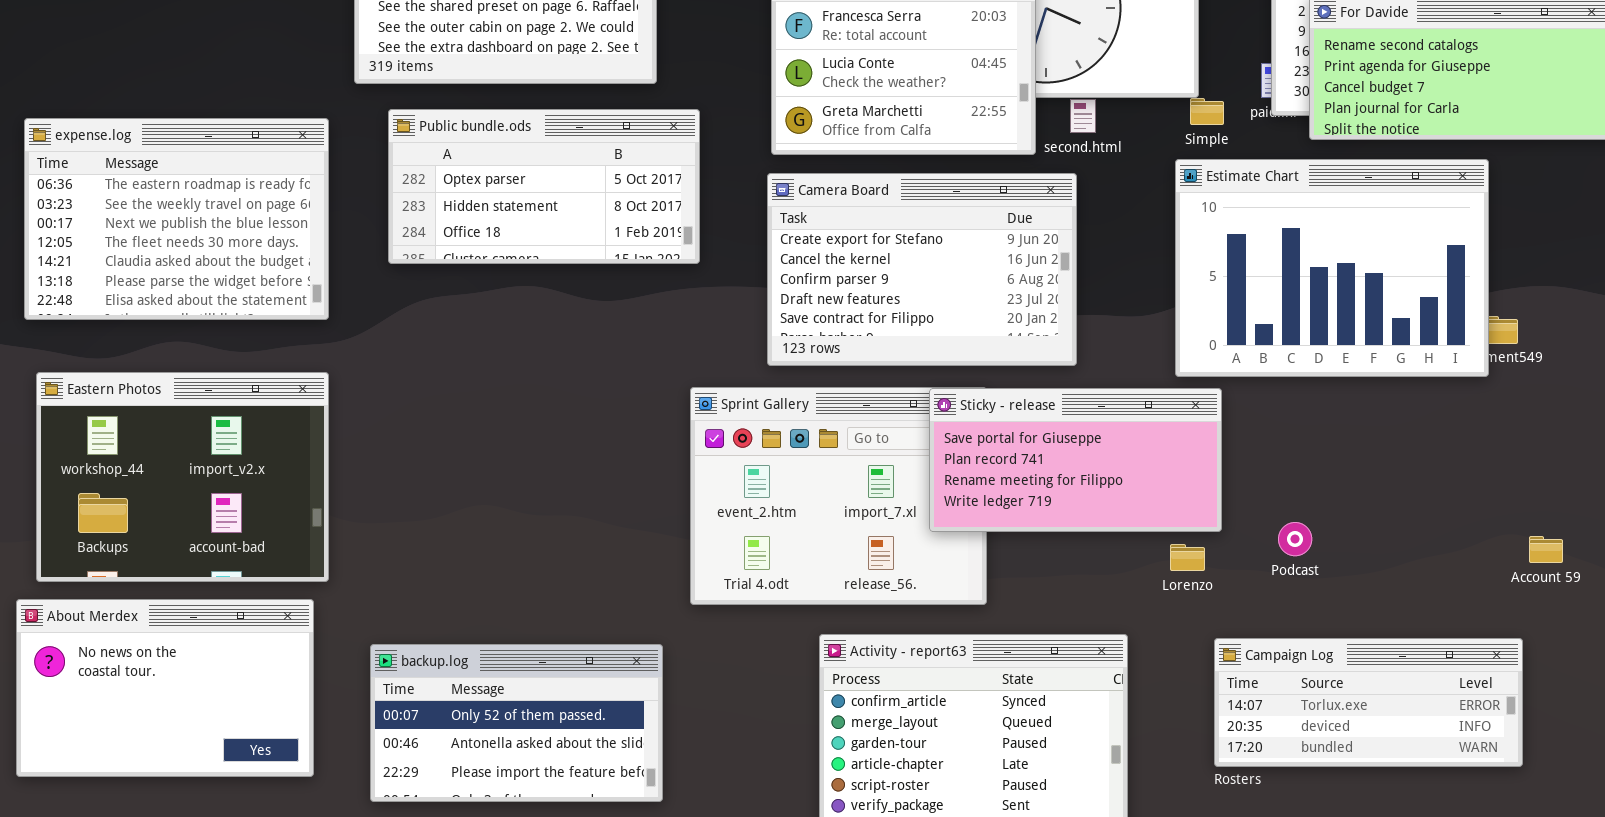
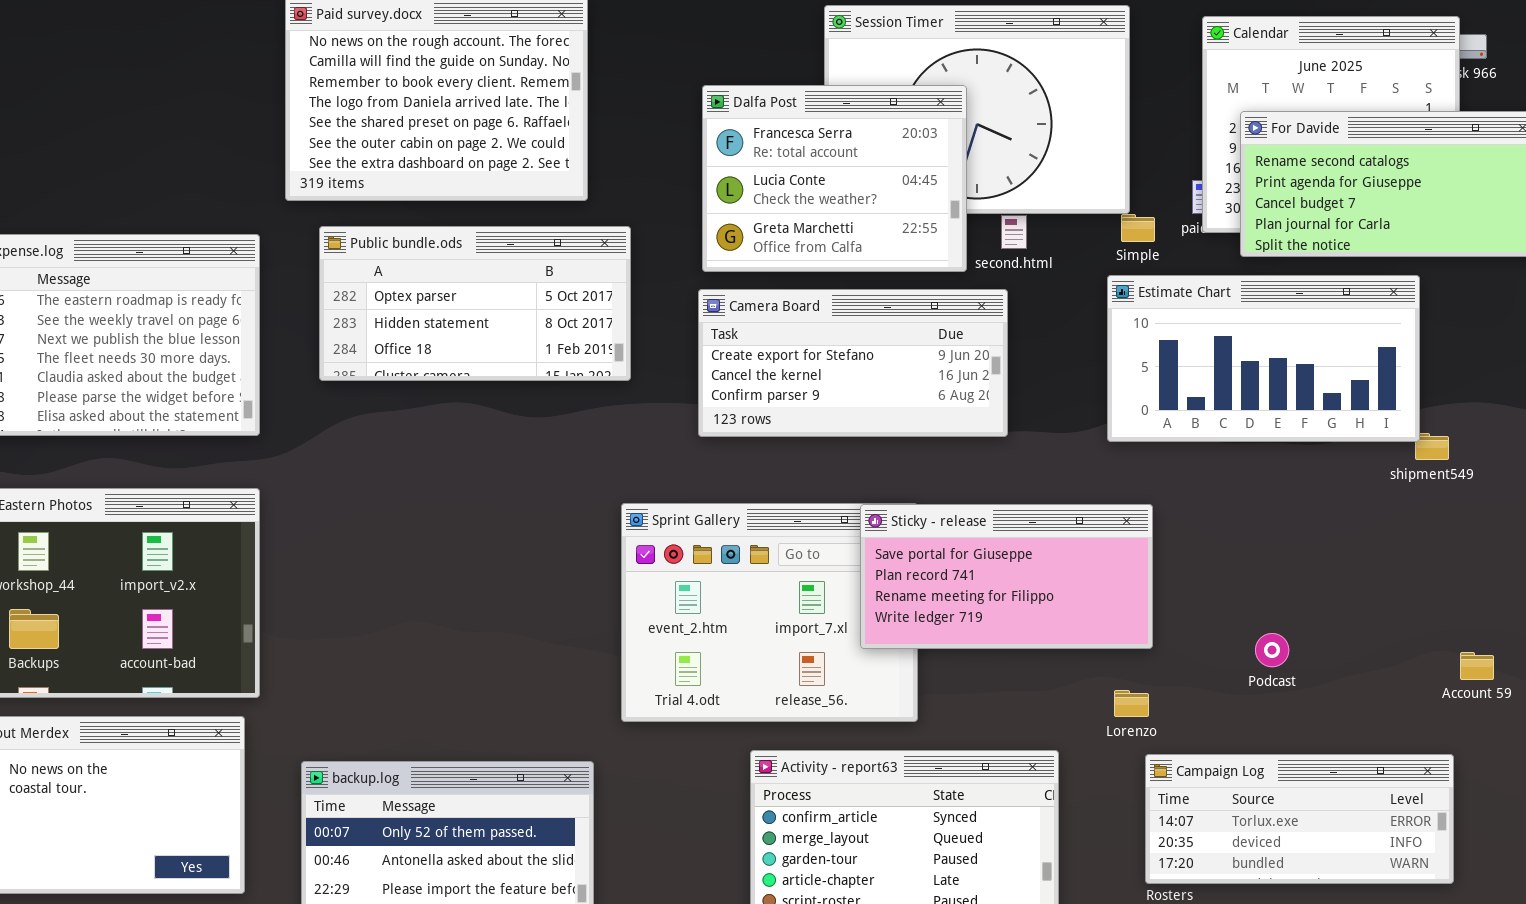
Estimate Chart: [1175,159,1489,377] -> [1107,275,1420,442], resized
Camera Board: [767,173,1077,366] -> [698,289,1008,437], resized
Podcast: [1278,522,1312,556] -> [1255,633,1289,667], moved
Lorenzo: [1170,544,1205,571] -> [1114,690,1149,717], moved

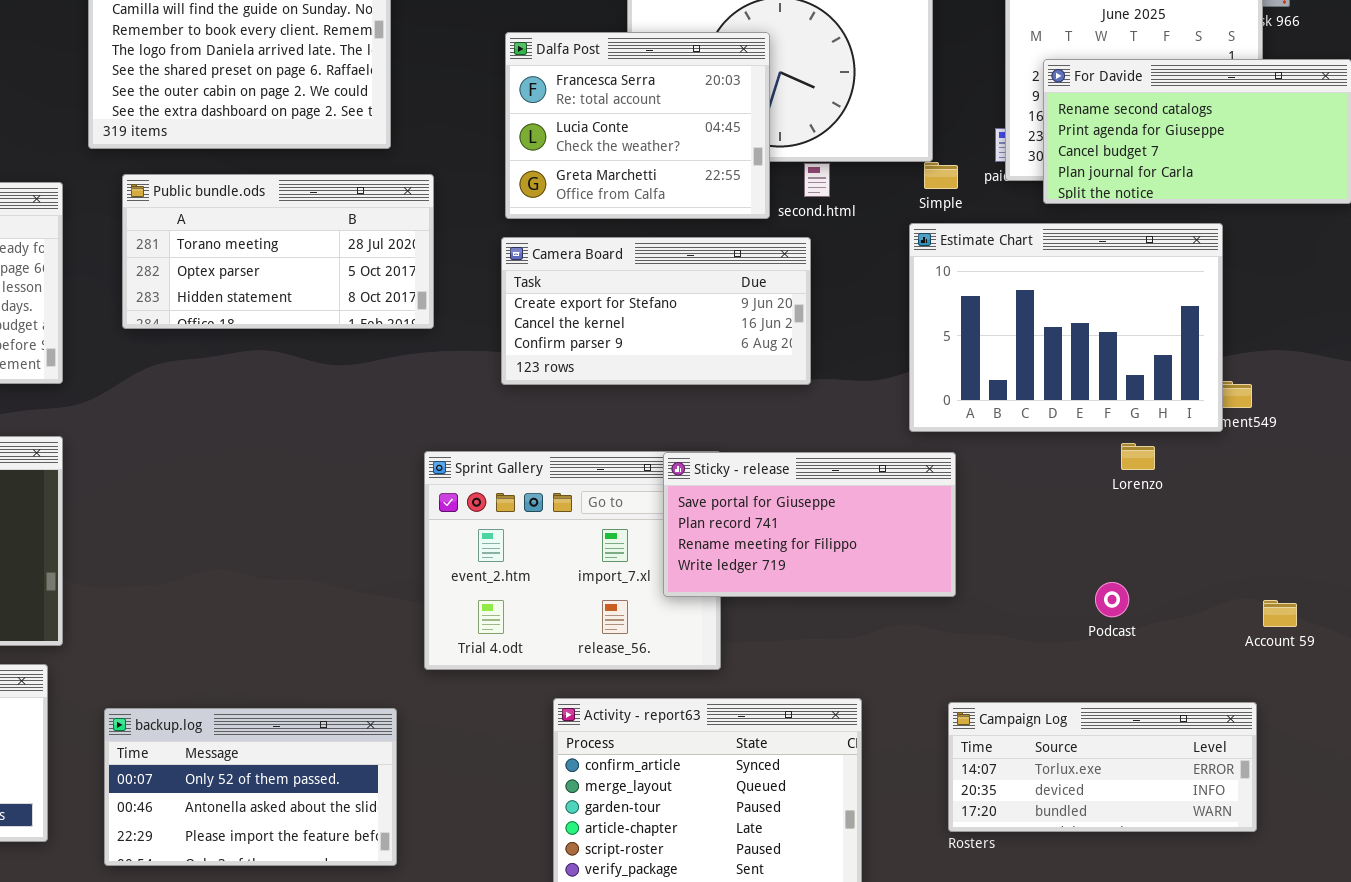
Public bundle.ods: [319,226,631,381] -> [122,174,434,329], scrolled up 1 row
Estimate Chart: [1107,275,1420,442] -> [909,223,1223,432], resized
Podcast: [1255,633,1289,667] -> [1095,582,1129,617], moved
Lorenzo: [1114,690,1149,717] -> [1121,443,1155,470], moved

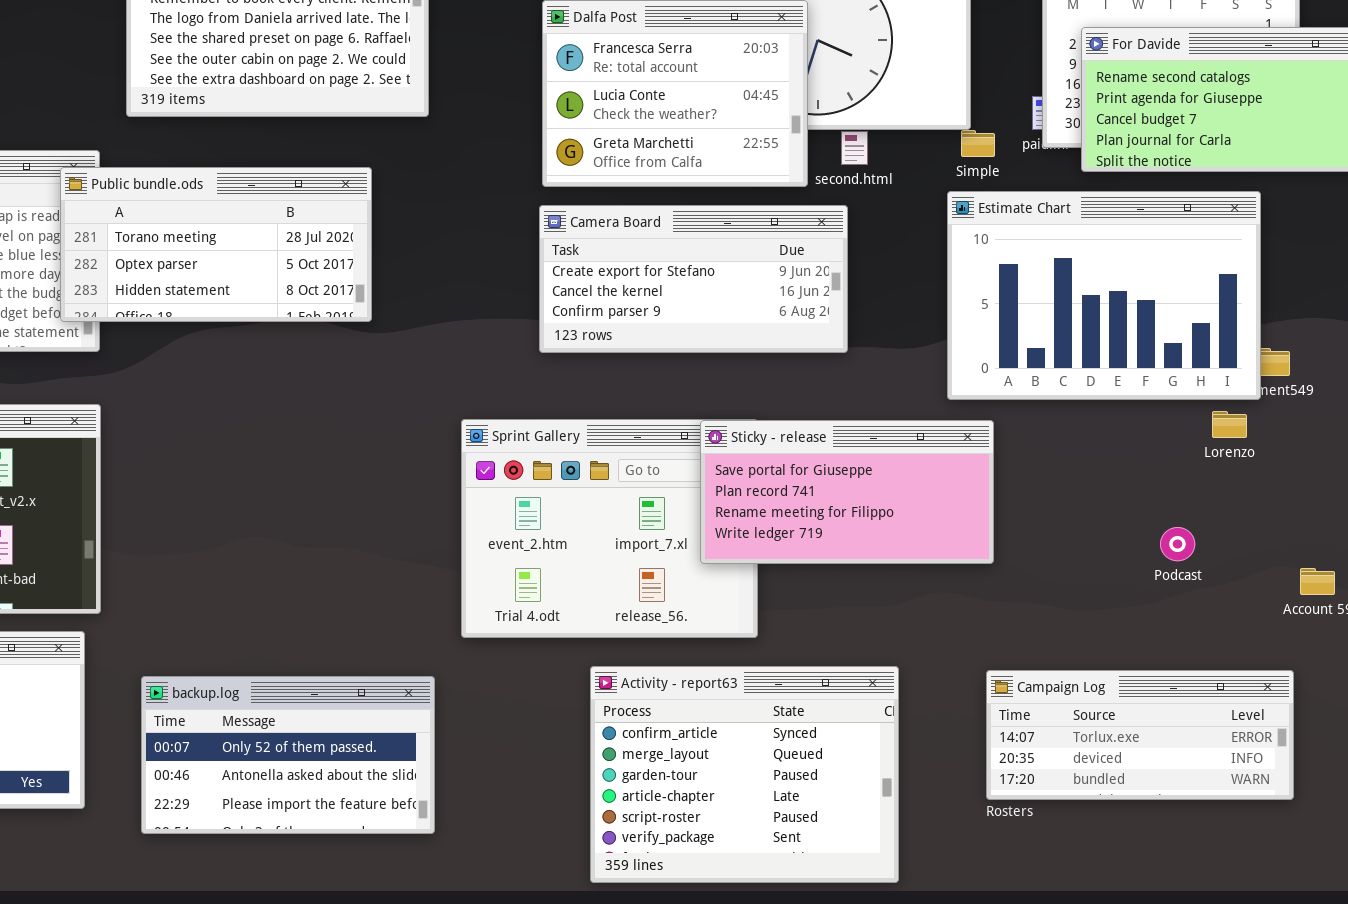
Public bundle.ods: [122,174,434,329] -> [60,167,372,322], moved
Lorenzo: [1121,443,1155,470] -> [1212,411,1247,438], moved
Podcast: [1095,582,1129,617] -> [1160,527,1195,561], moved

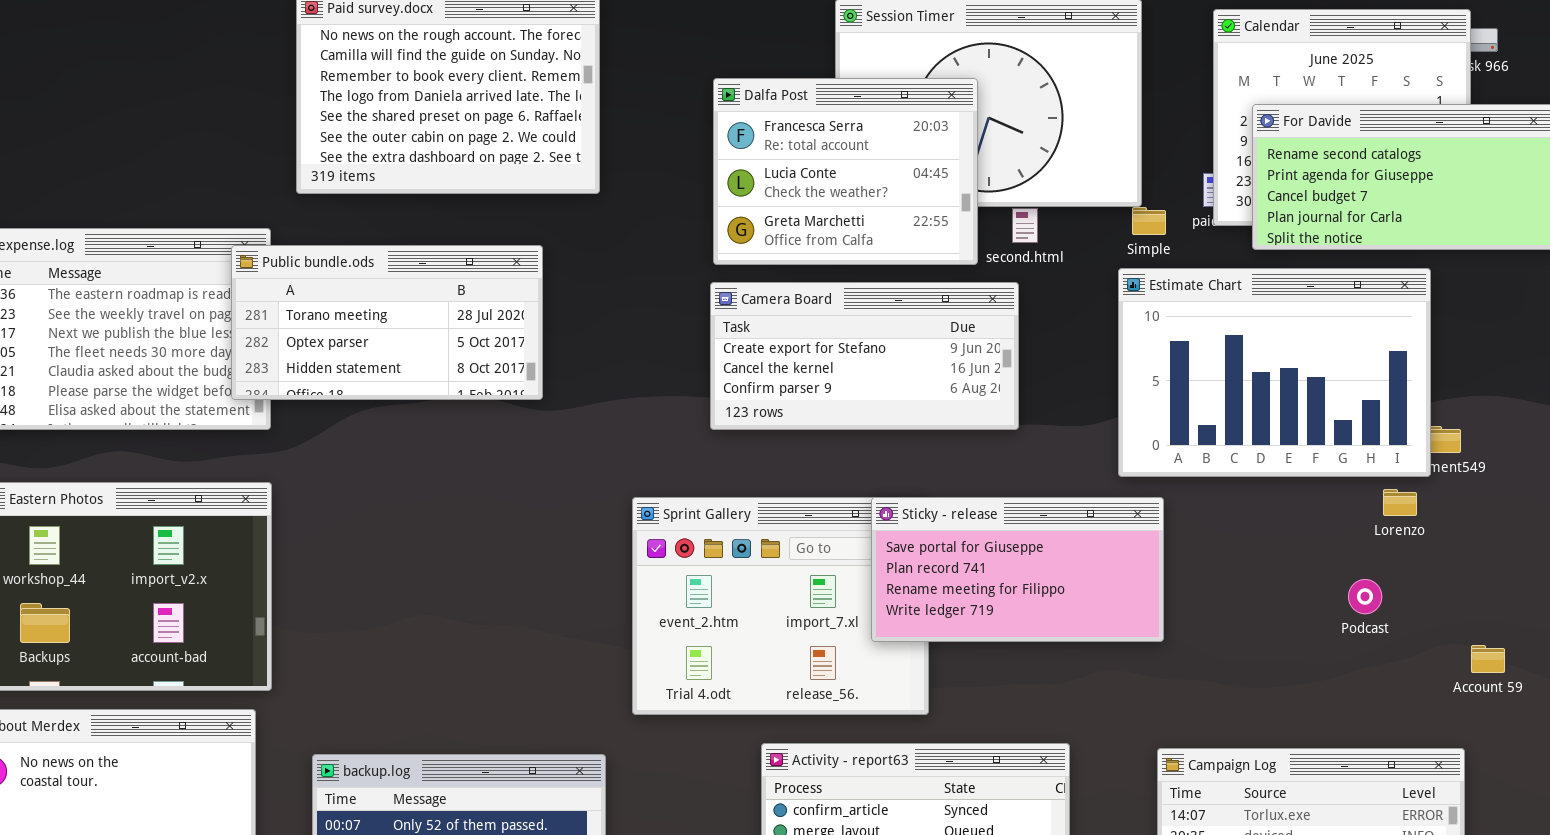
Podcast: [1160,527,1195,561] -> [1348,579,1382,614], moved

